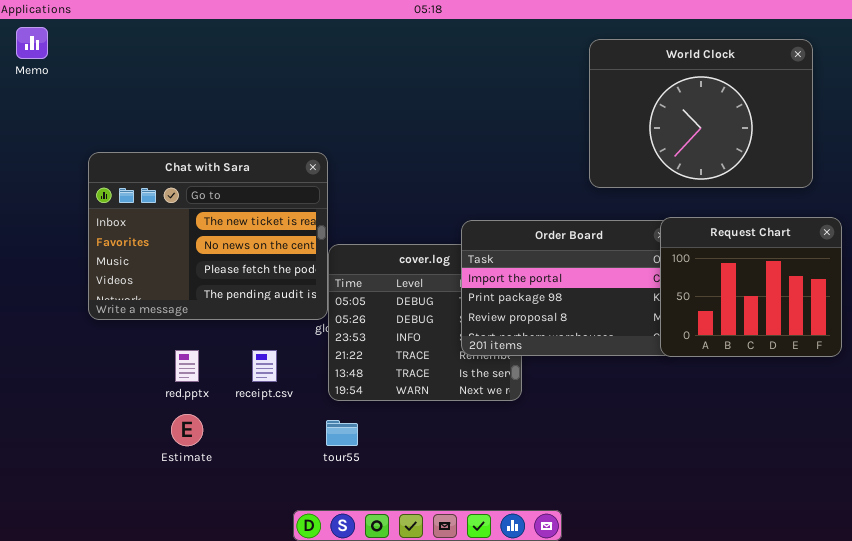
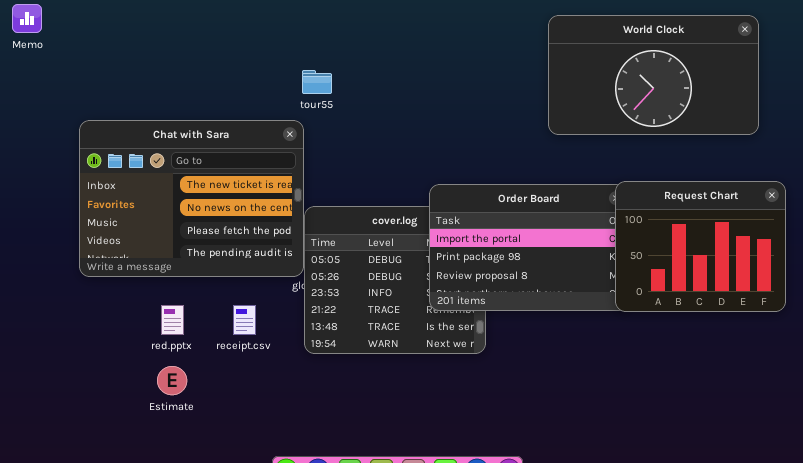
World Clock: [589,39,813,188] -> [548,15,759,135], resized
tour55: [326,420,358,446] -> [302,70,332,94], moved

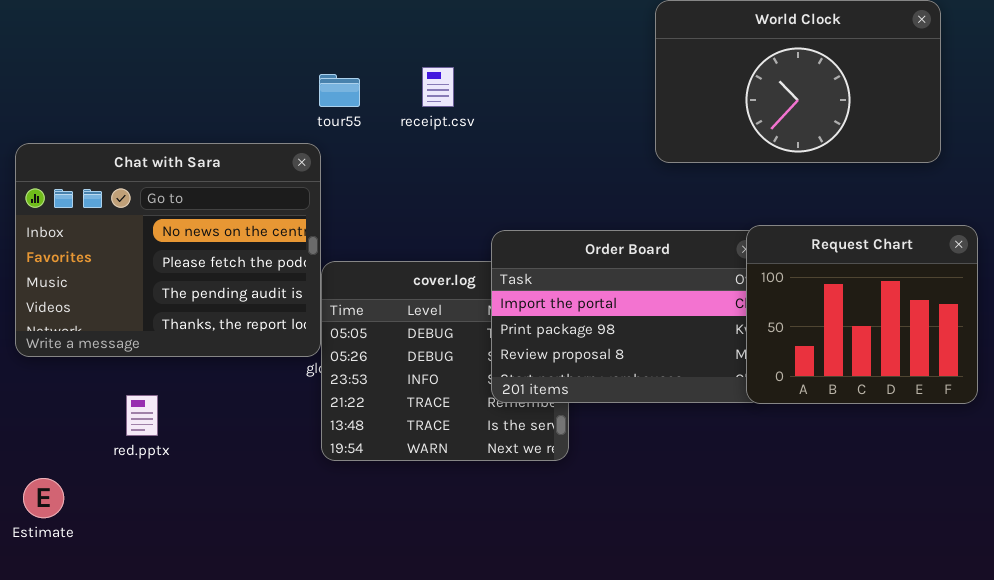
Chat with Sara: [79,120,304,277] -> [15,143,321,357], scrolled down 1 row
receipt.csv: [233,305,256,335] -> [422,67,454,107], moved
Estimate: [157,366,187,395] -> [23,478,64,518], moved

